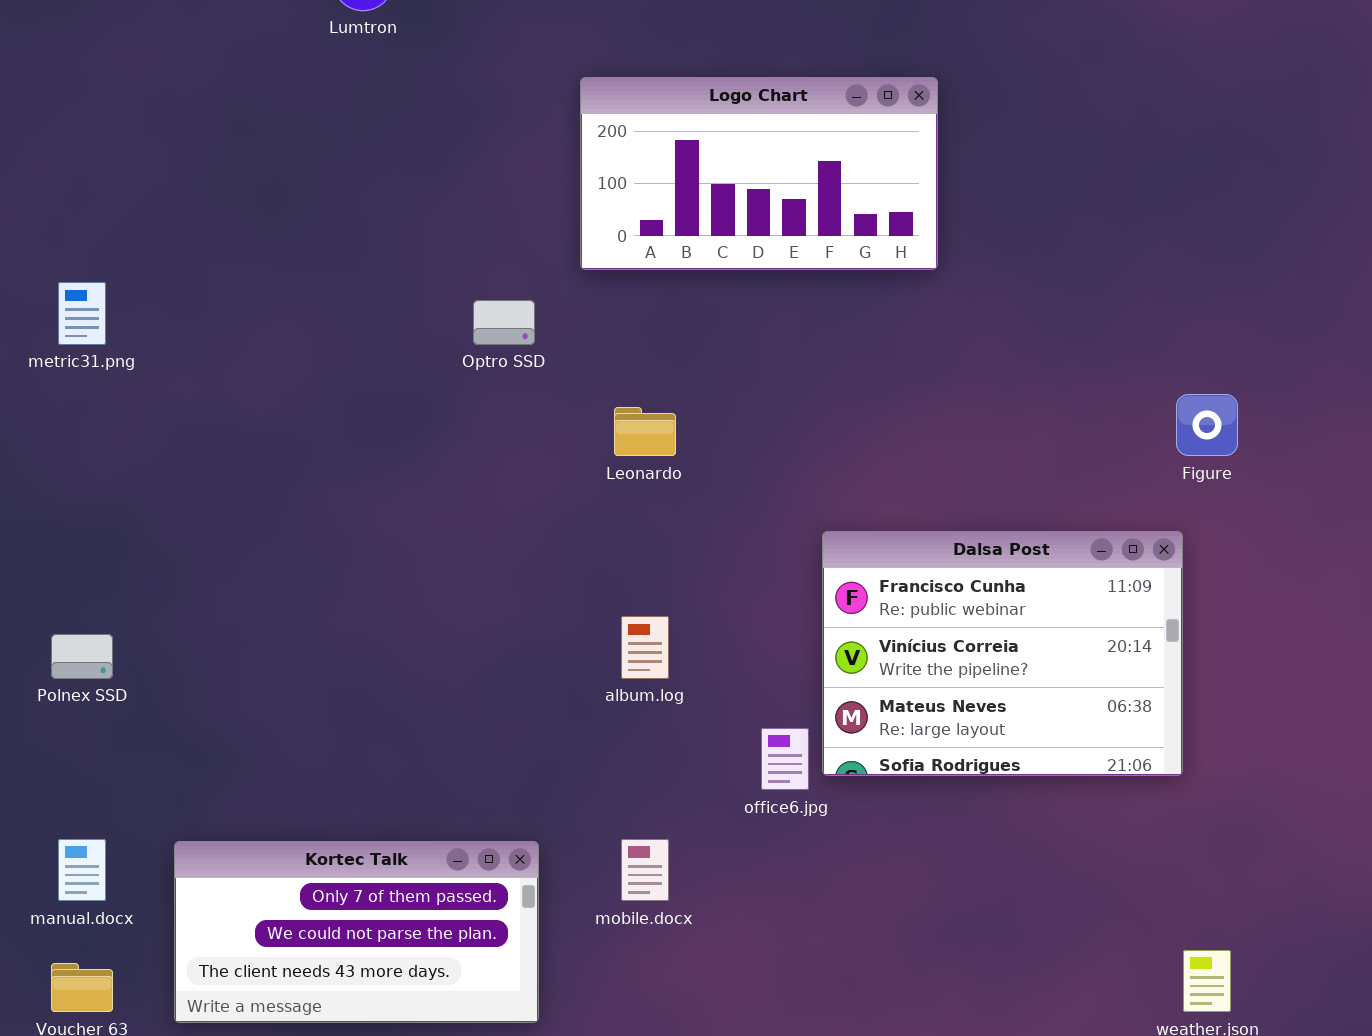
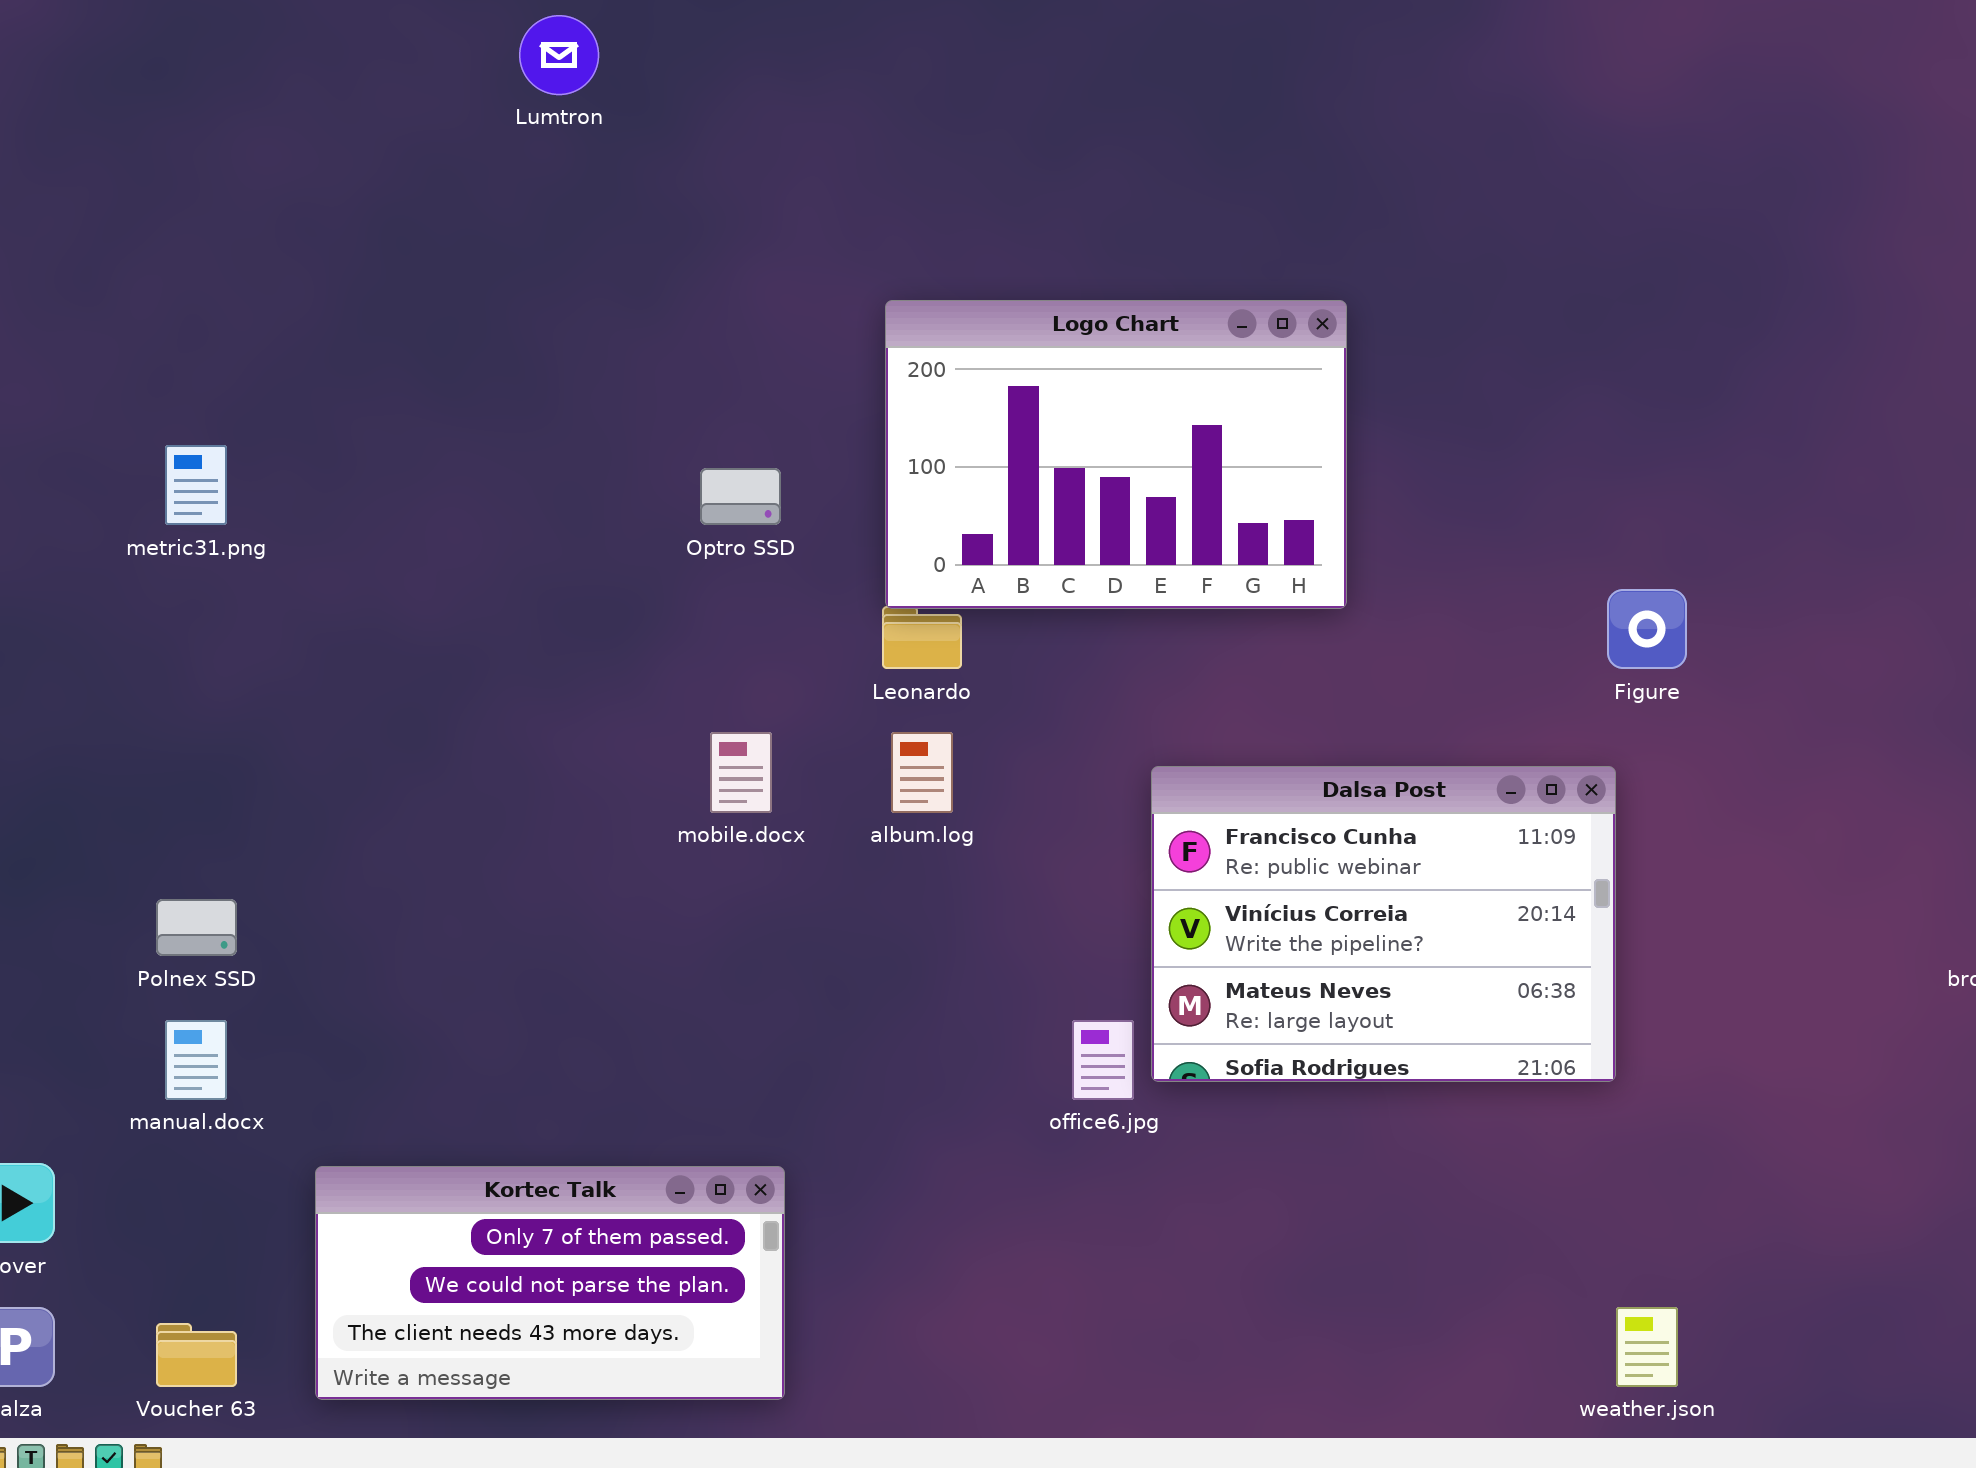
Logo Chart: [580,77,938,270] -> [885,300,1347,609], moved, resized
album.log: [621,616,669,679] -> [891,732,953,813], moved
manual.docx: [58,839,106,901] -> [165,1020,227,1100], moved
mobile.docx: [621,839,669,901] -> [710,732,772,813], moved

